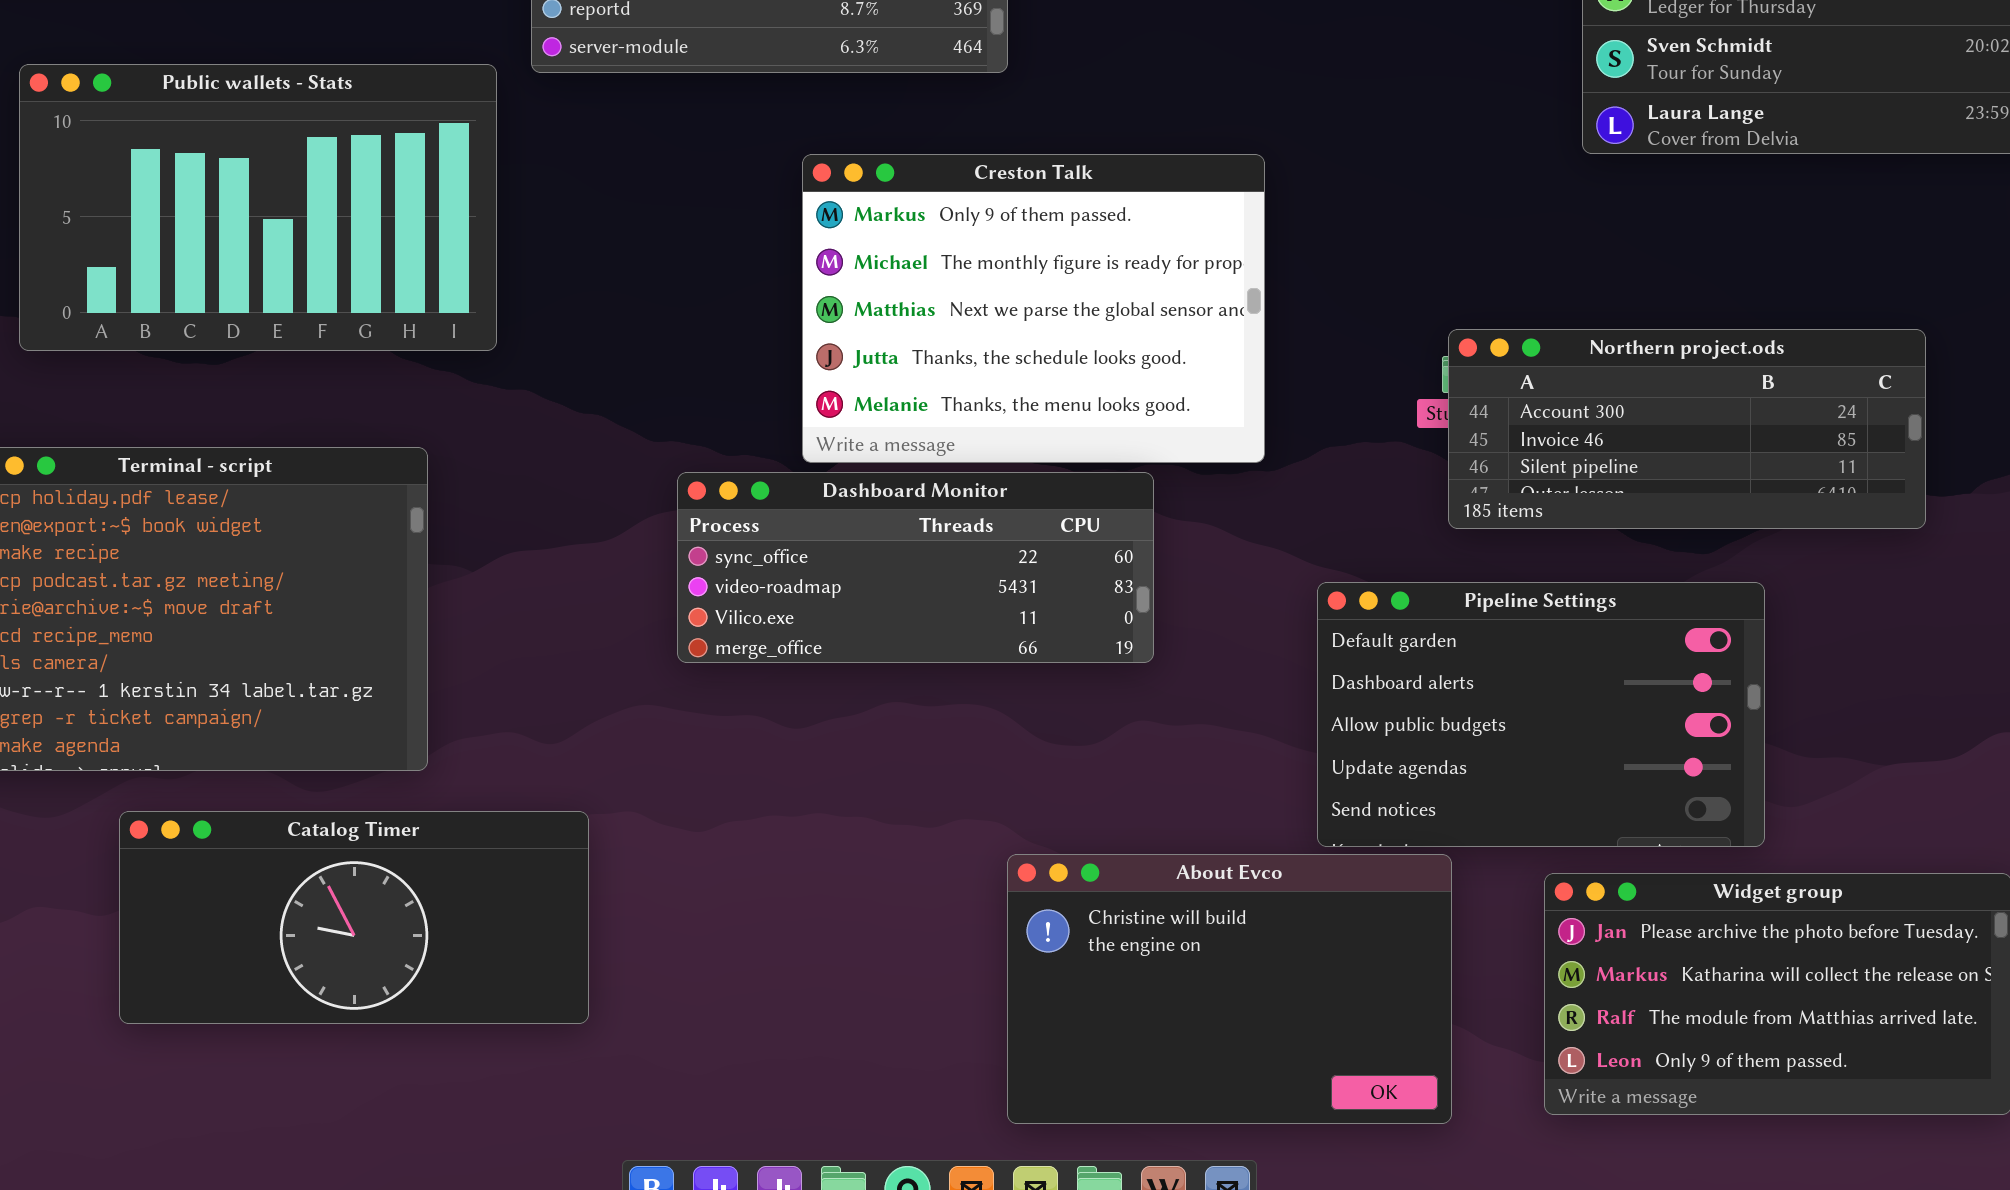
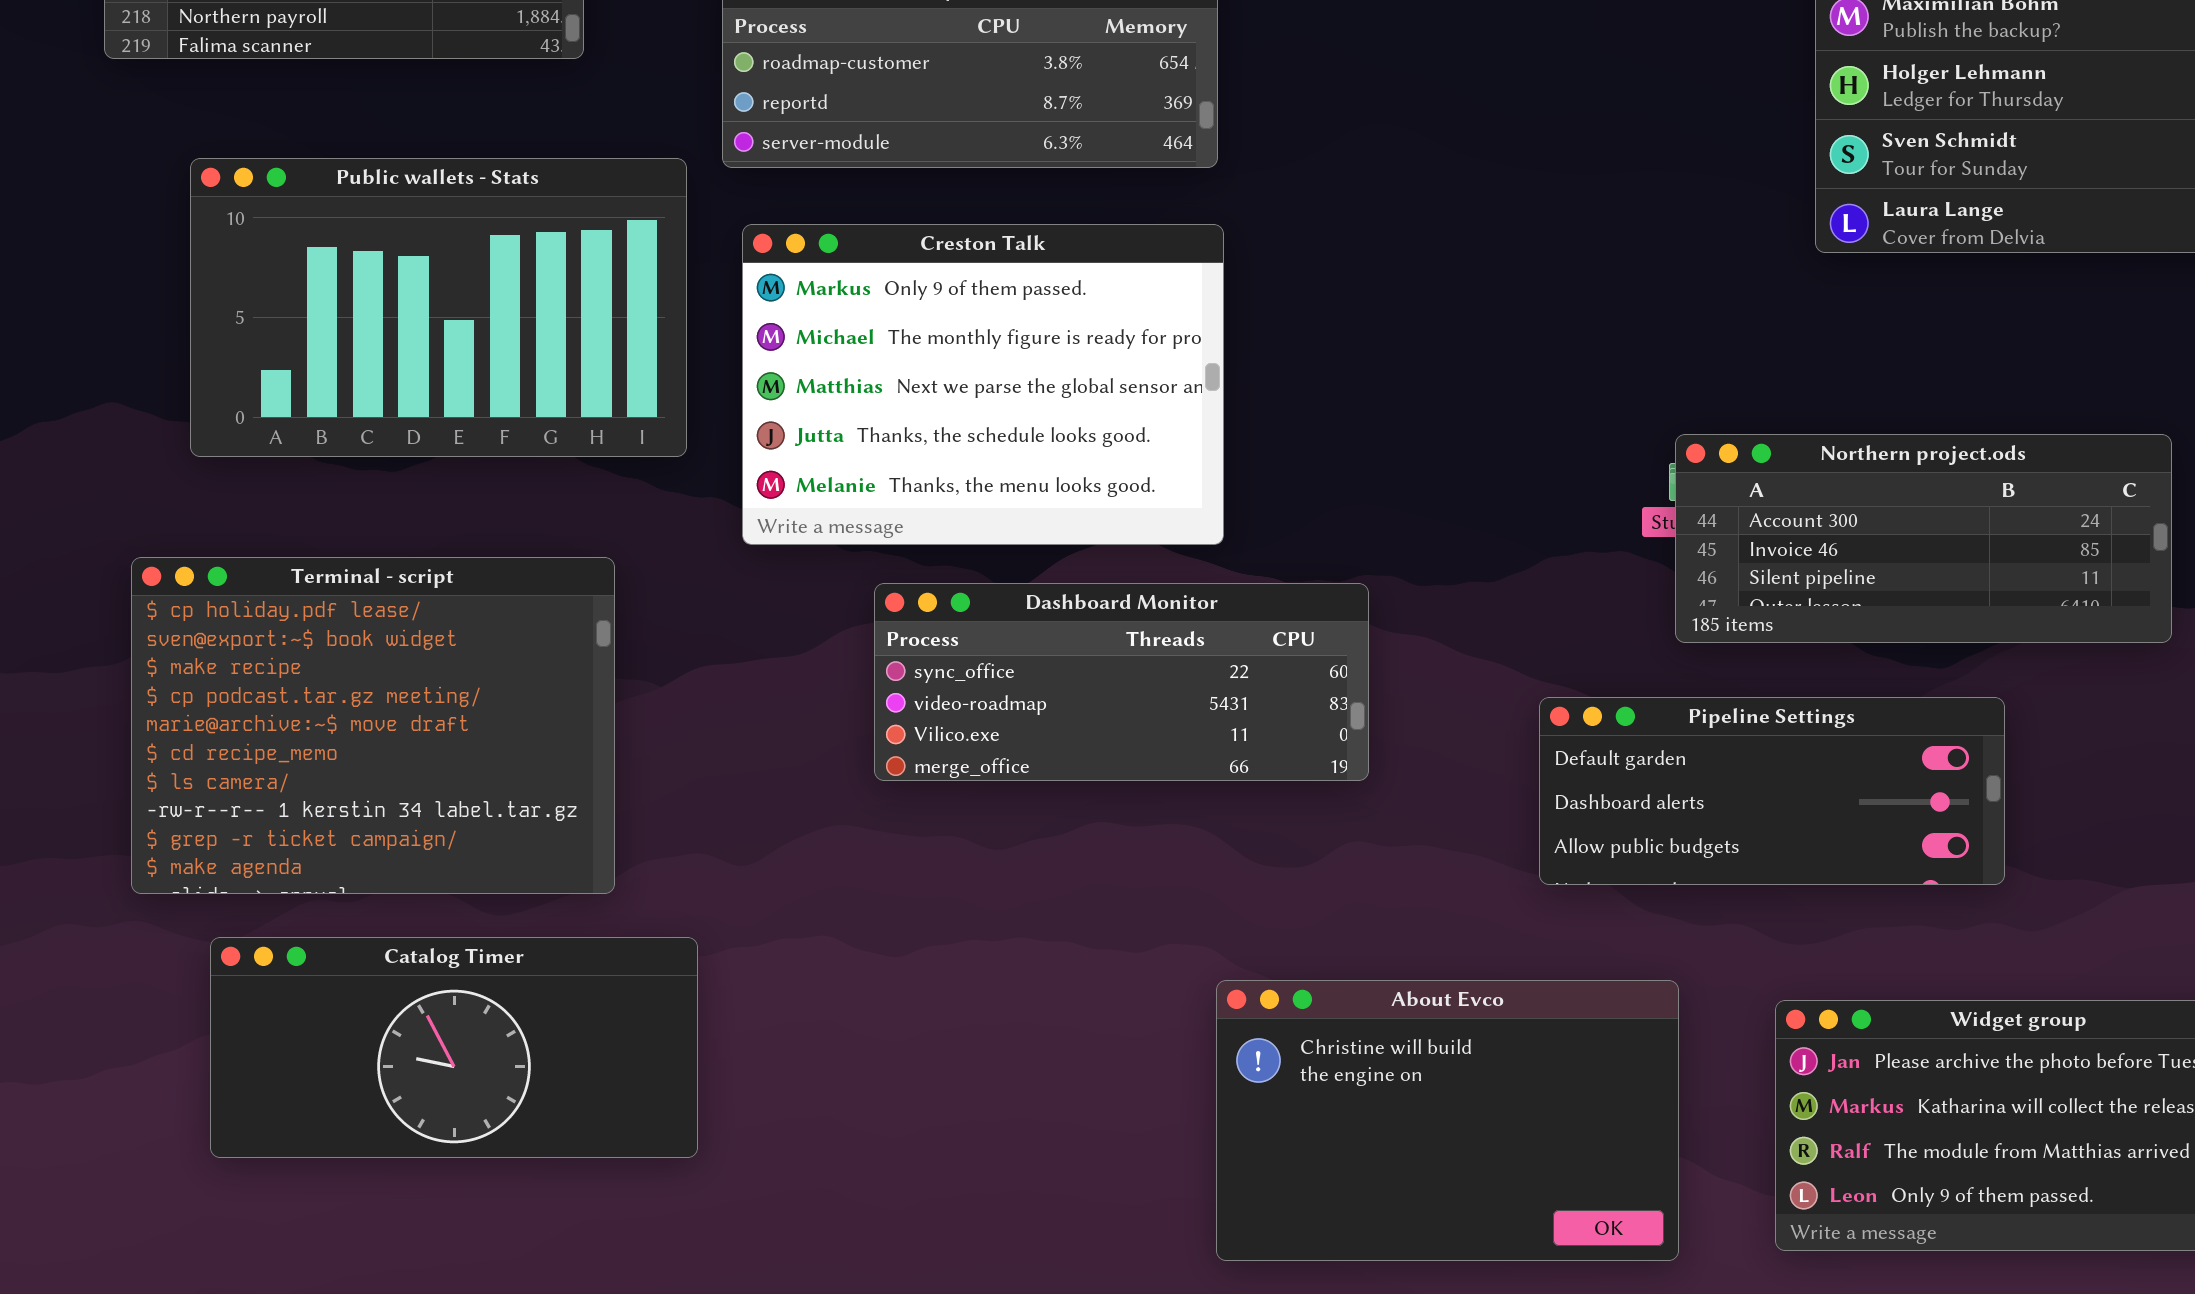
Creston Talk: [802,154,1265,463] -> [742,224,1224,545], moved
Pipeline Settings: [1317,582,1765,847] -> [1539,697,2005,885], resized
Catalog Timer: [119,811,589,1024] -> [210,937,698,1158], moved

